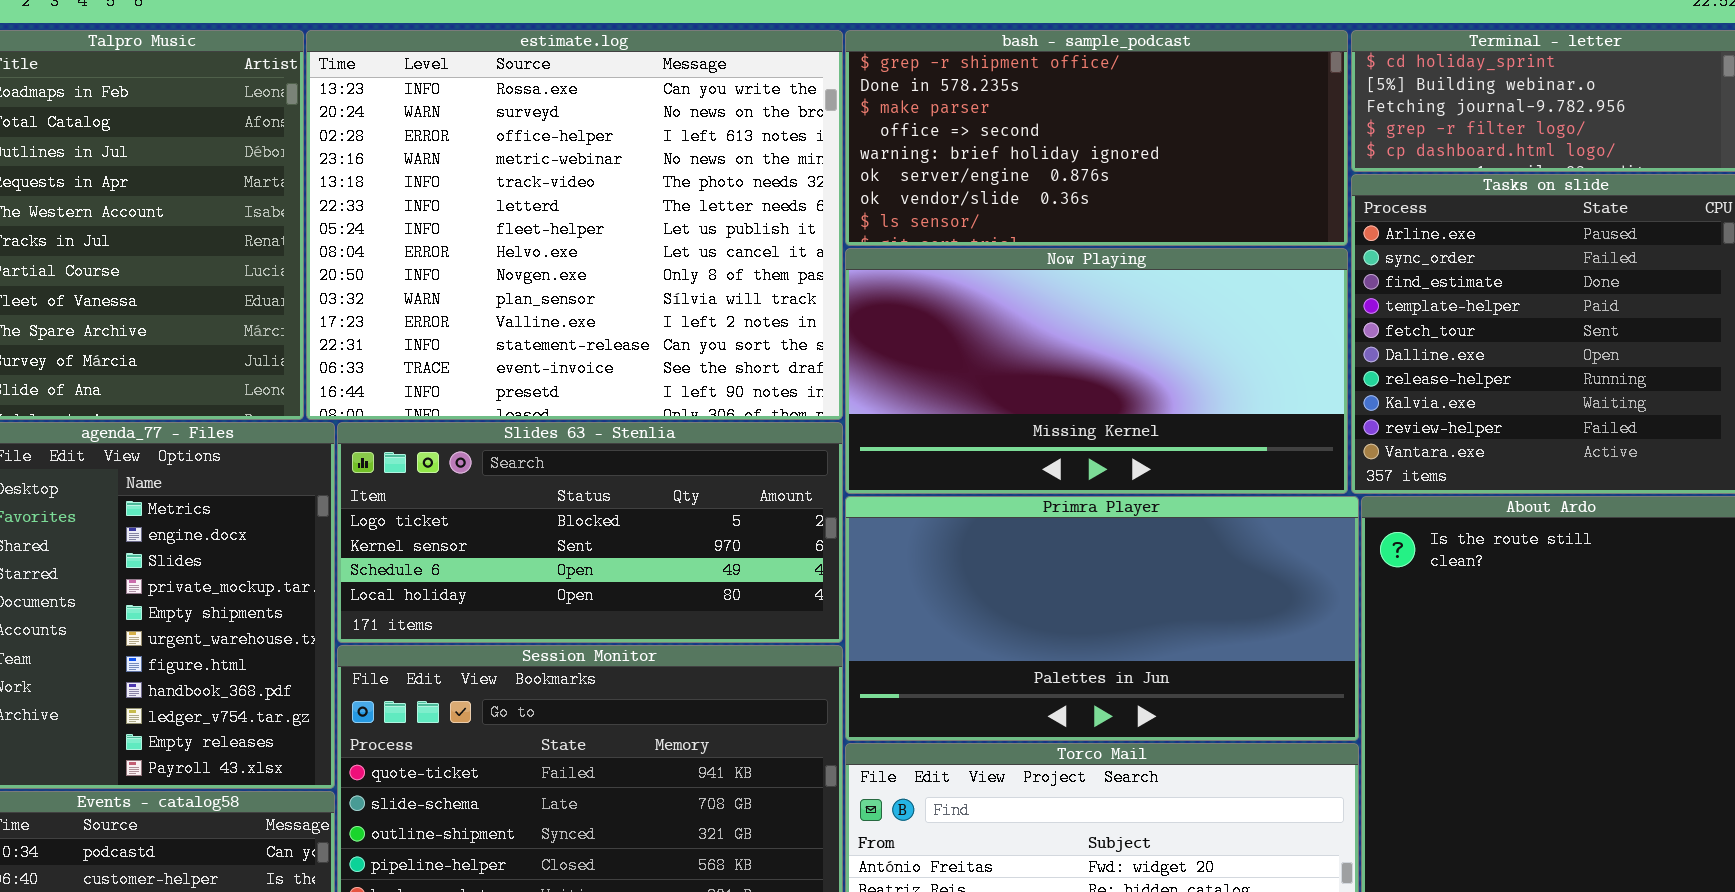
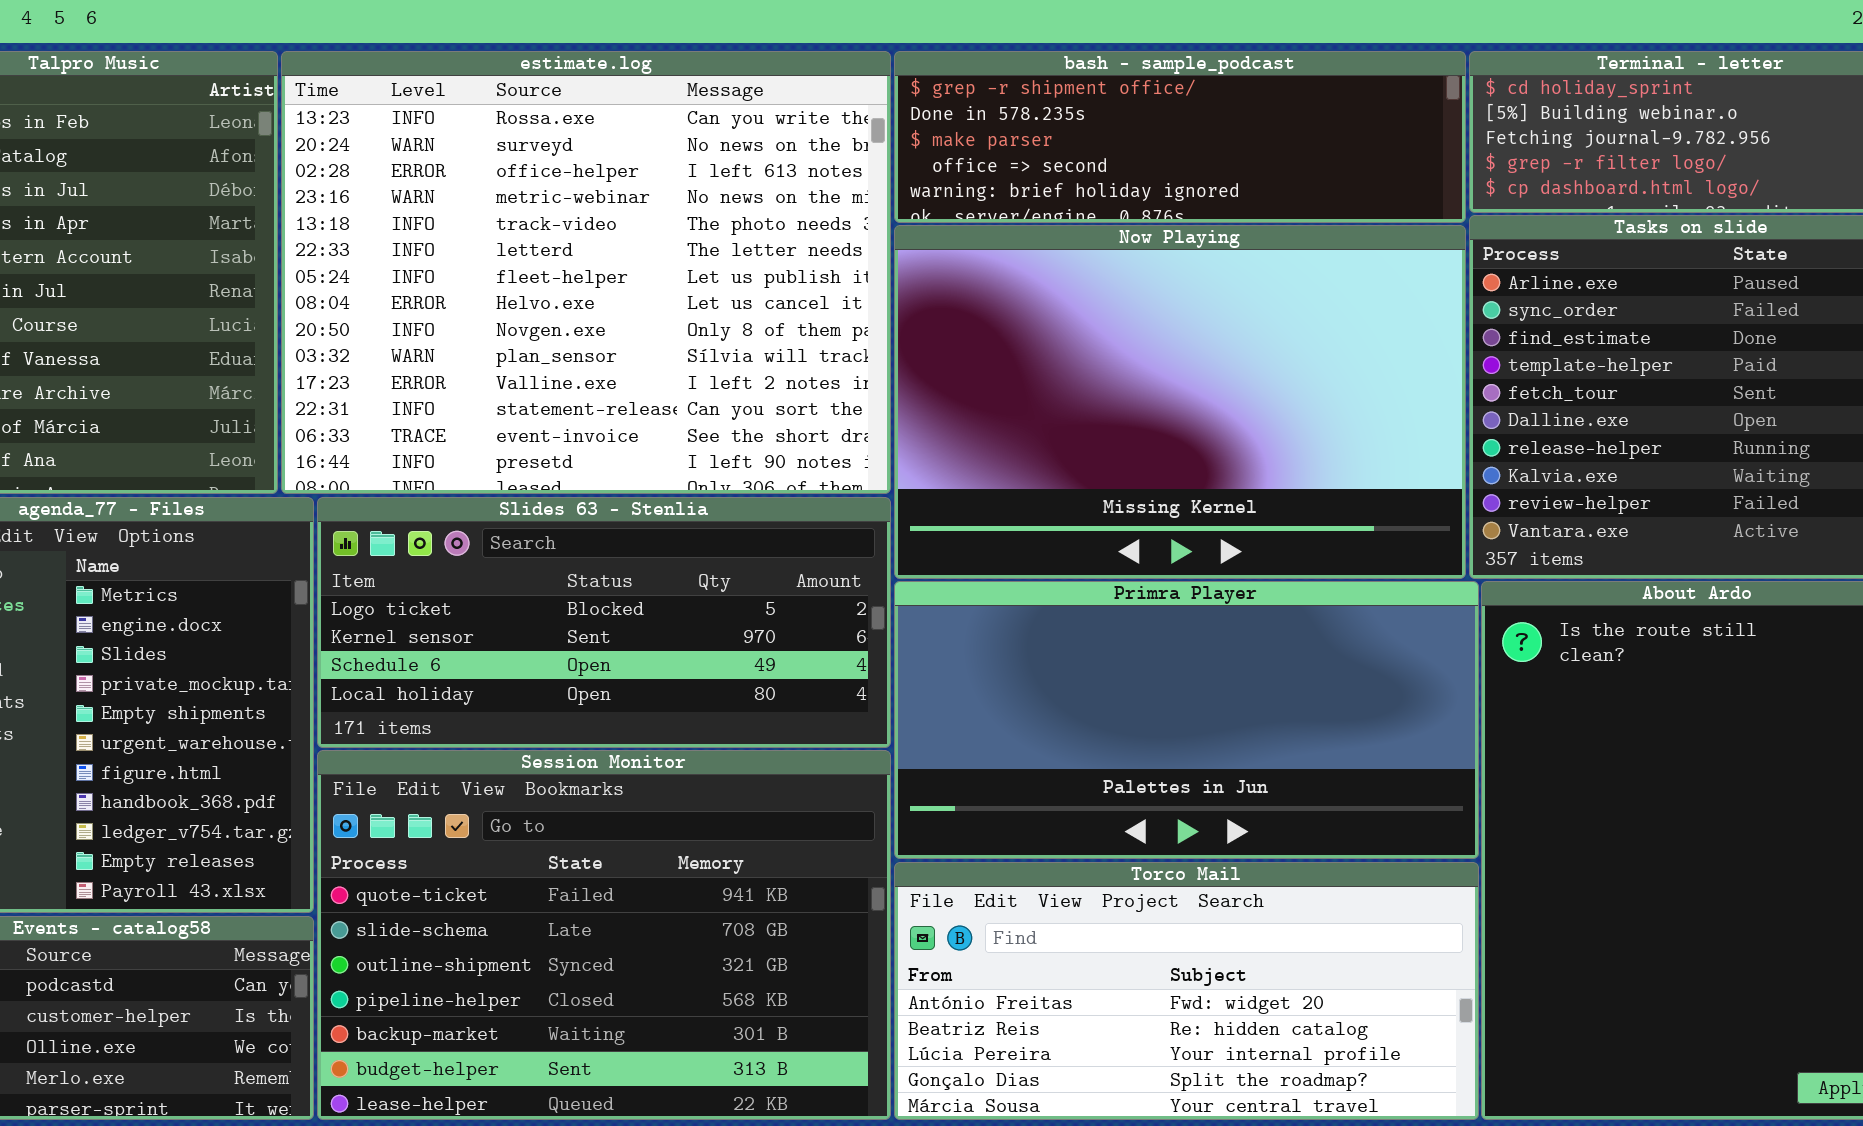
bash - sample_podcast: [845,30,1348,246] -> [894,51,1466,223], resized
Now Playing: [845,248,1348,494] -> [894,225,1466,579], resized

